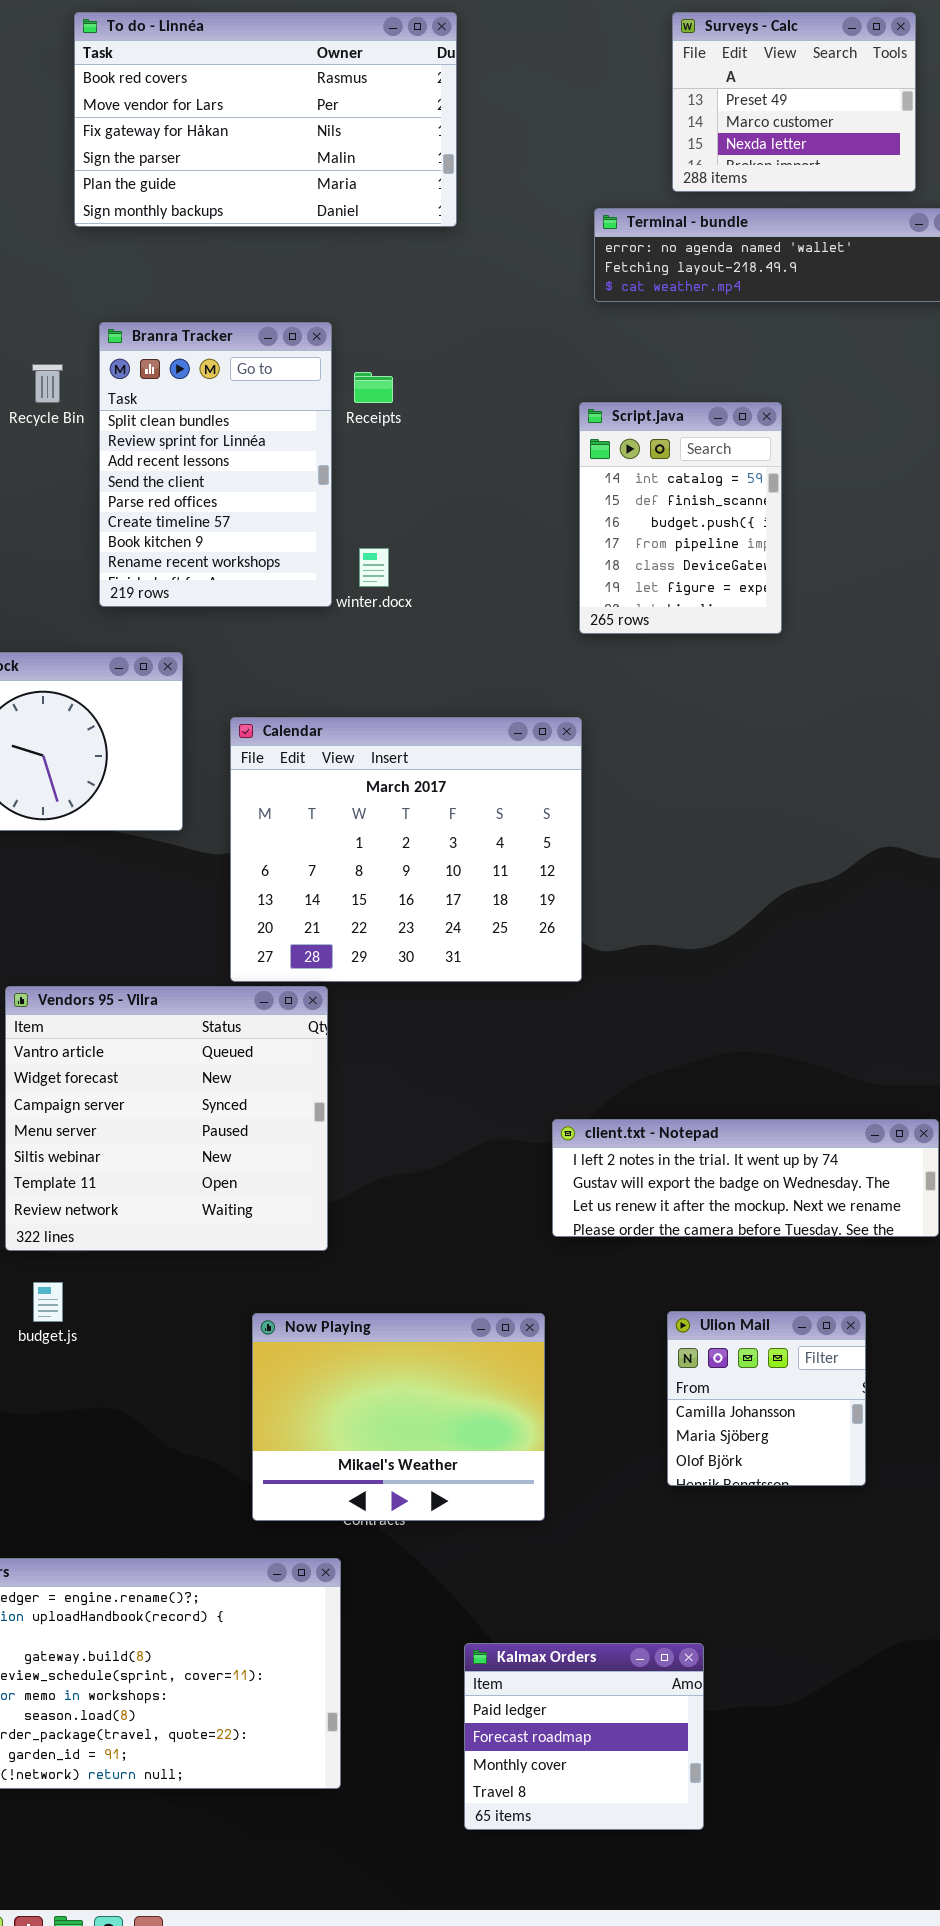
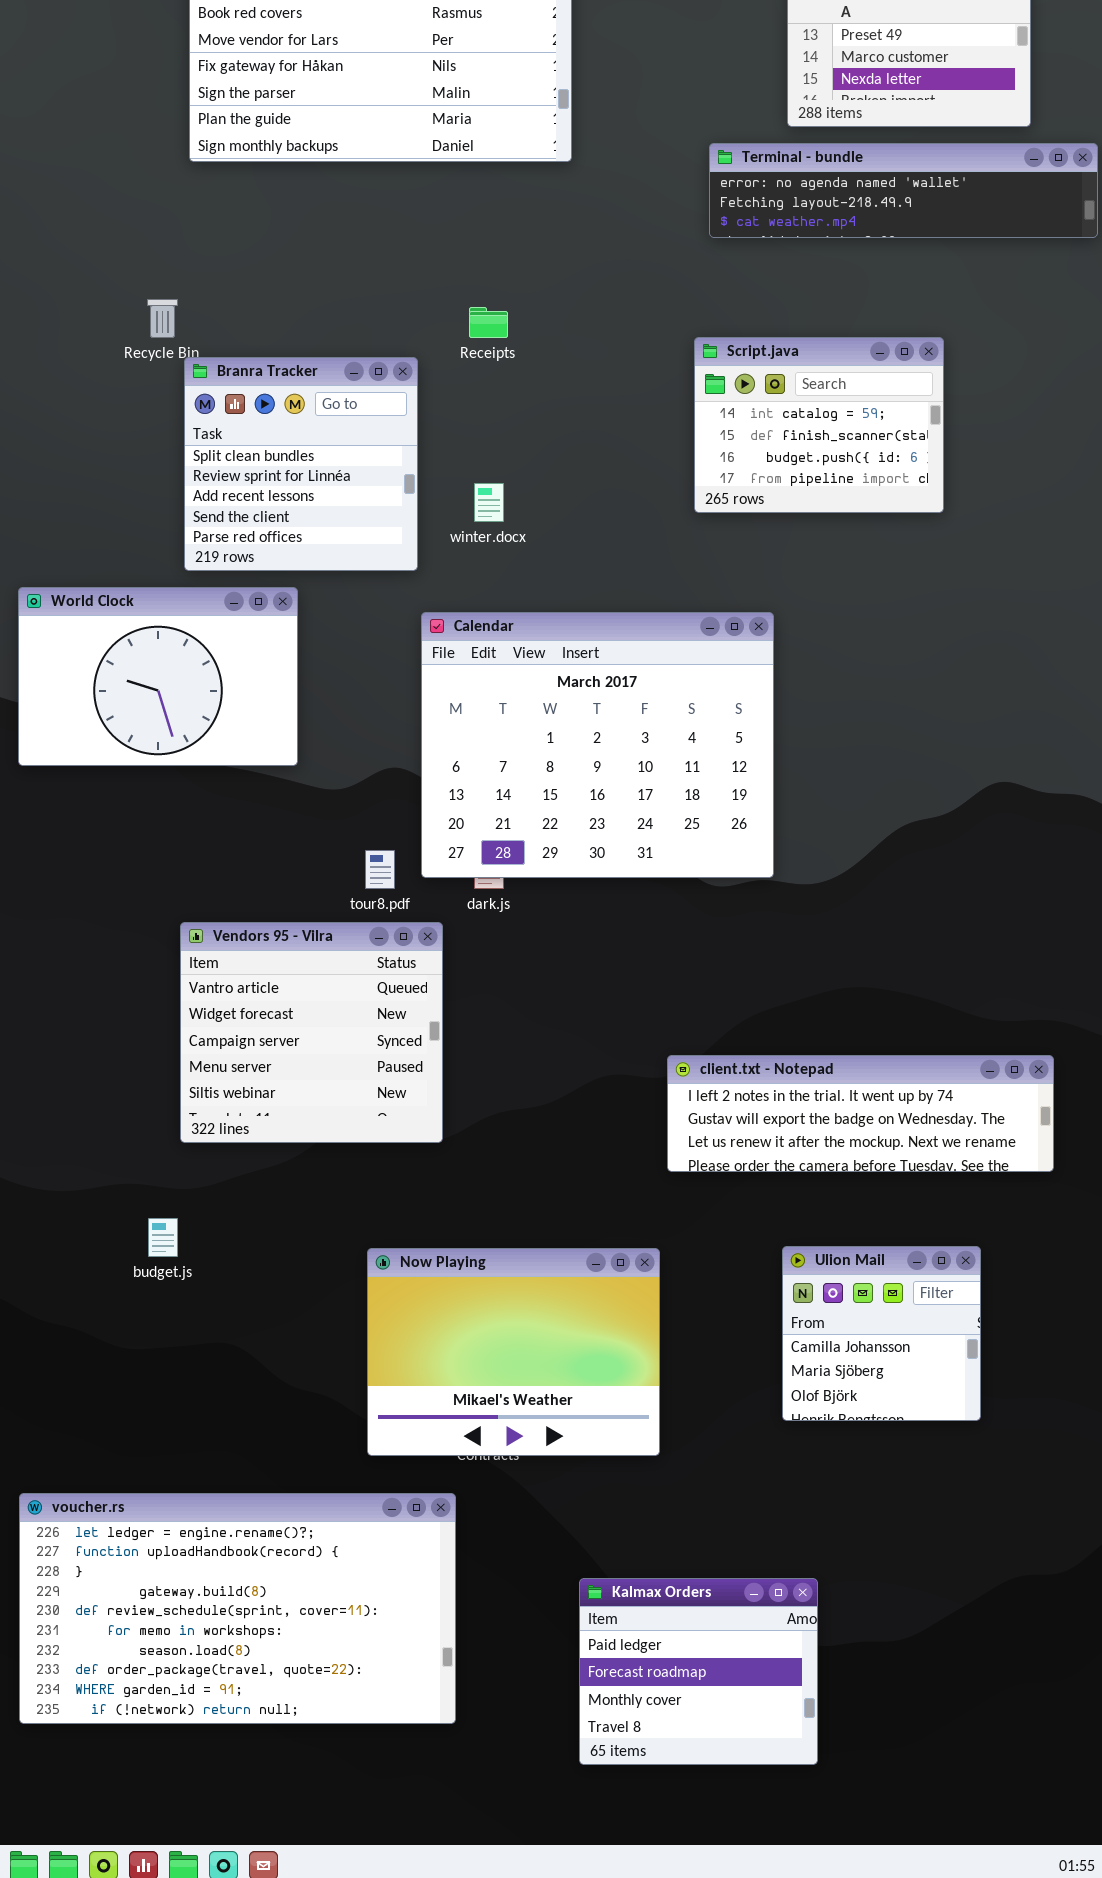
Branra Tracker: [99,322,332,607] -> [184,357,418,571], moved, resized
Script.java: [579,402,782,634] -> [694,337,944,513], resized
Calendar: [230,717,582,982] -> [421,612,774,878], moved
Vendors 95 - Vilra: [5,986,328,1251] -> [180,922,443,1143], resized

